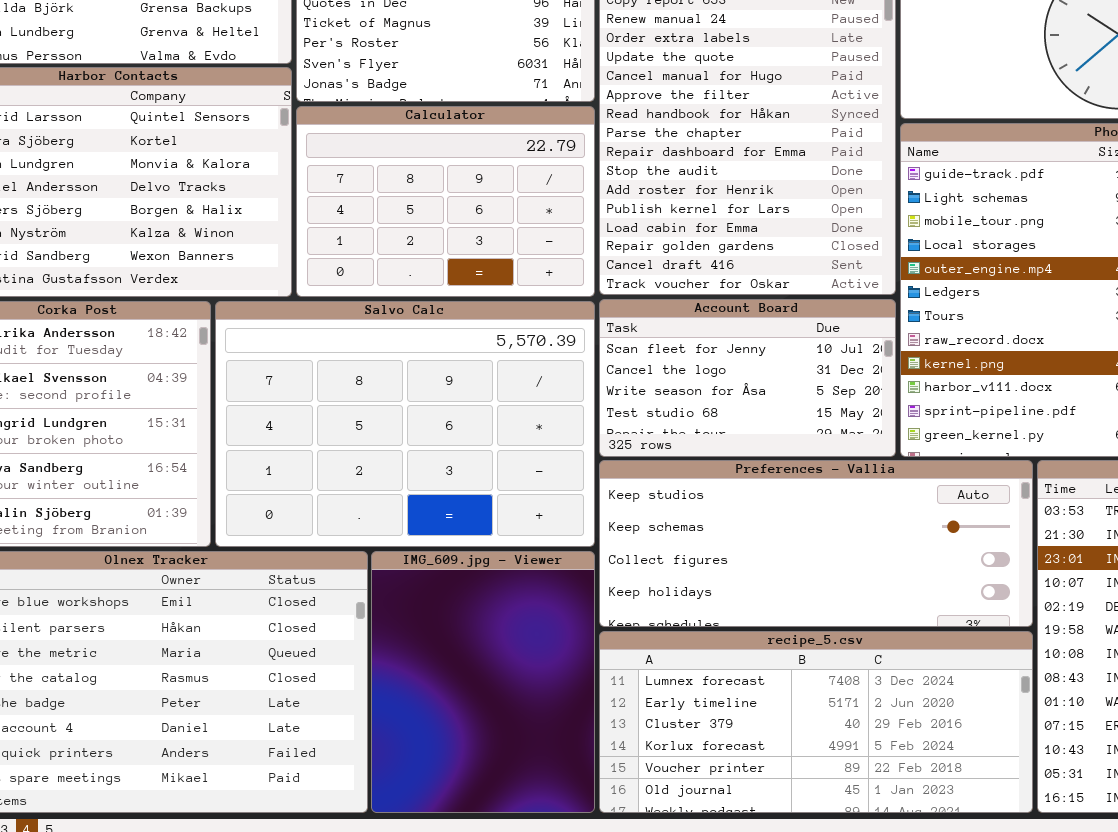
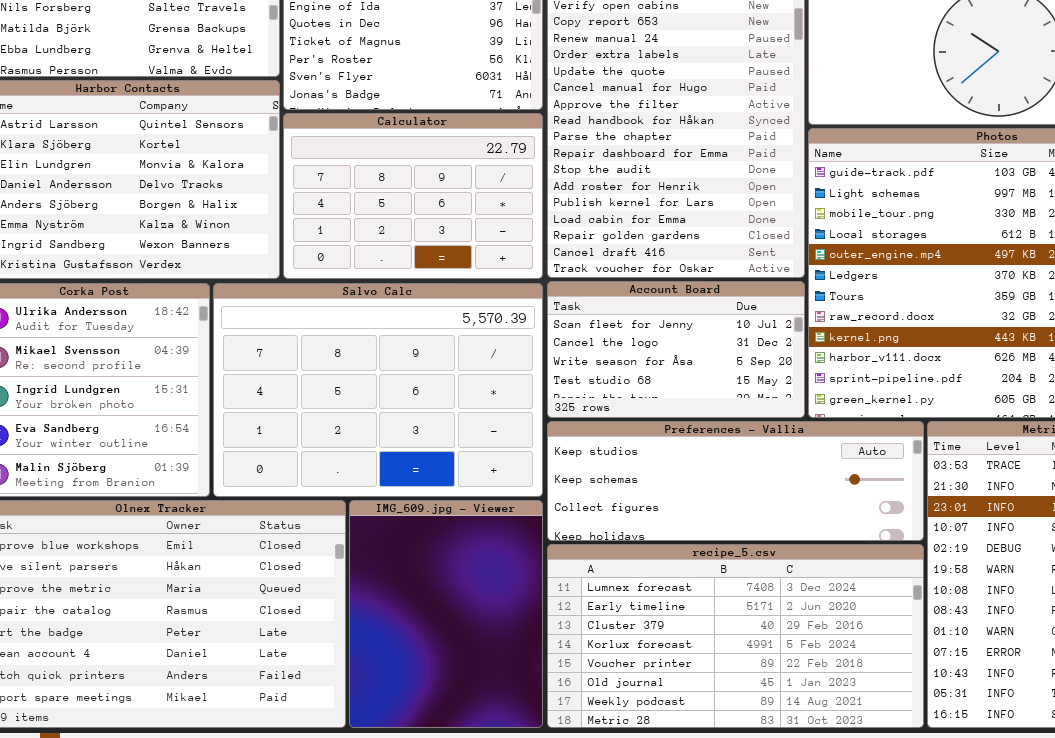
Preferences - Vallia: [599,460,1033,627] -> [547,421,924,541], resized
recipe_5.csv: [599,631,1033,813] -> [547,544,924,728], resized

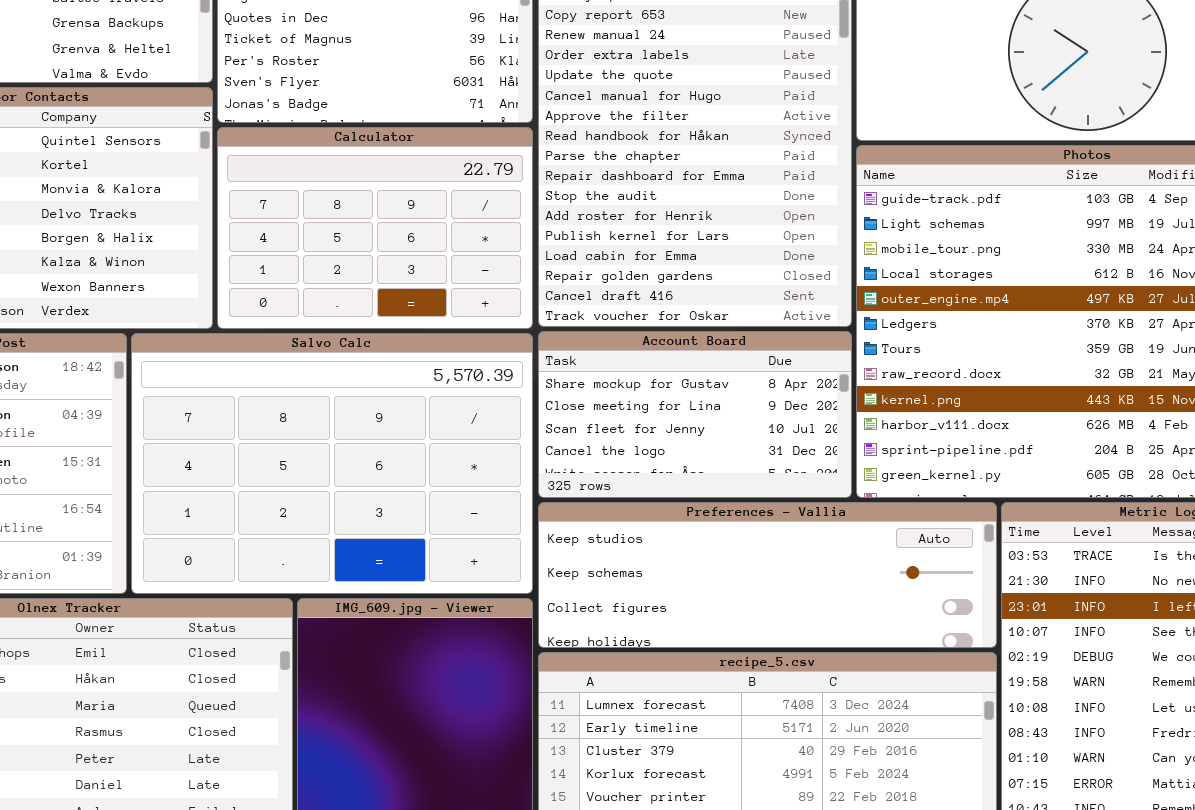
Account Board: [547,281,805,418] -> [538,331,852,498], scrolled up 2 rows

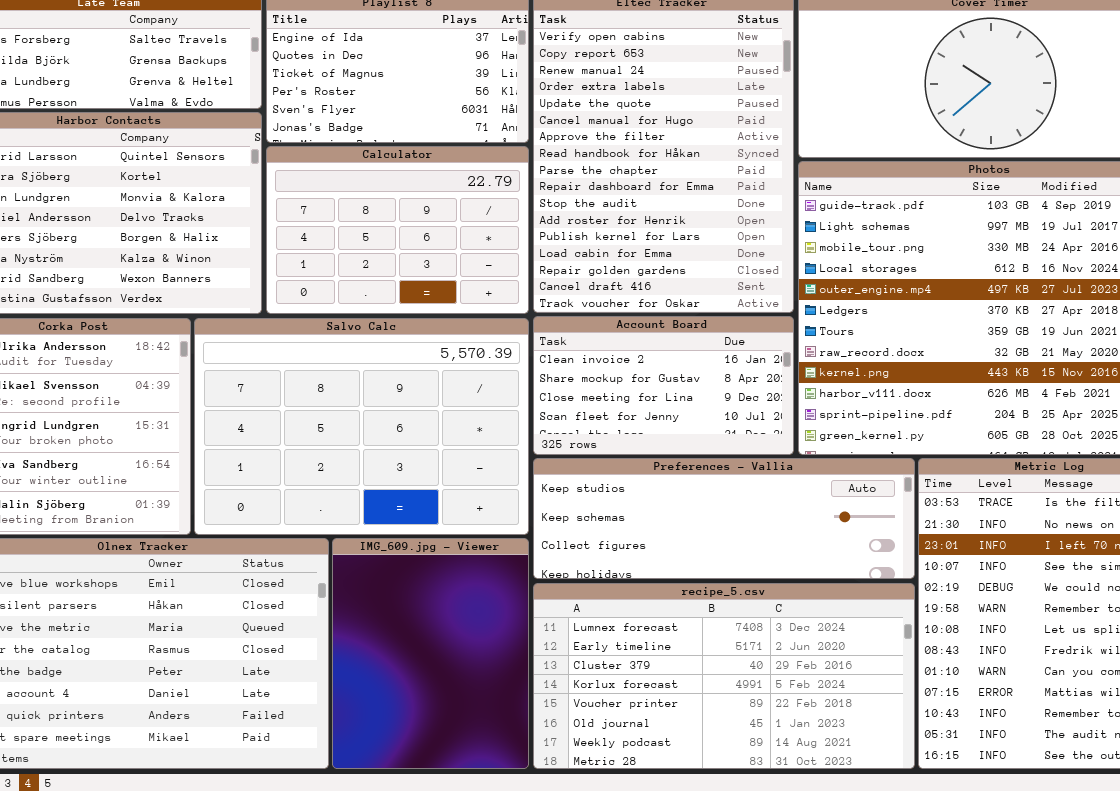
Account Board: [538,331,852,498] -> [533,316,794,455], scrolled up 1 row

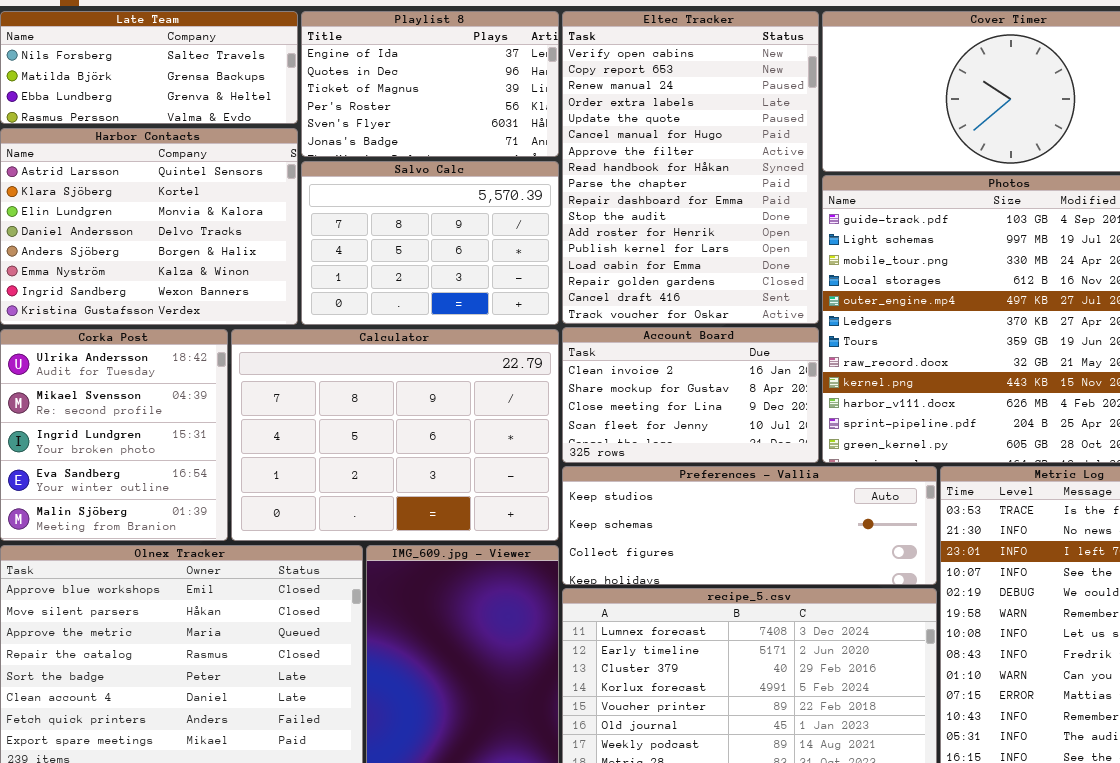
Calculator: [266,146,529,314] -> [231,329,559,541], moved, resized
Salvo Calc: [194,318,529,535] -> [301,161,559,325], moved, resized

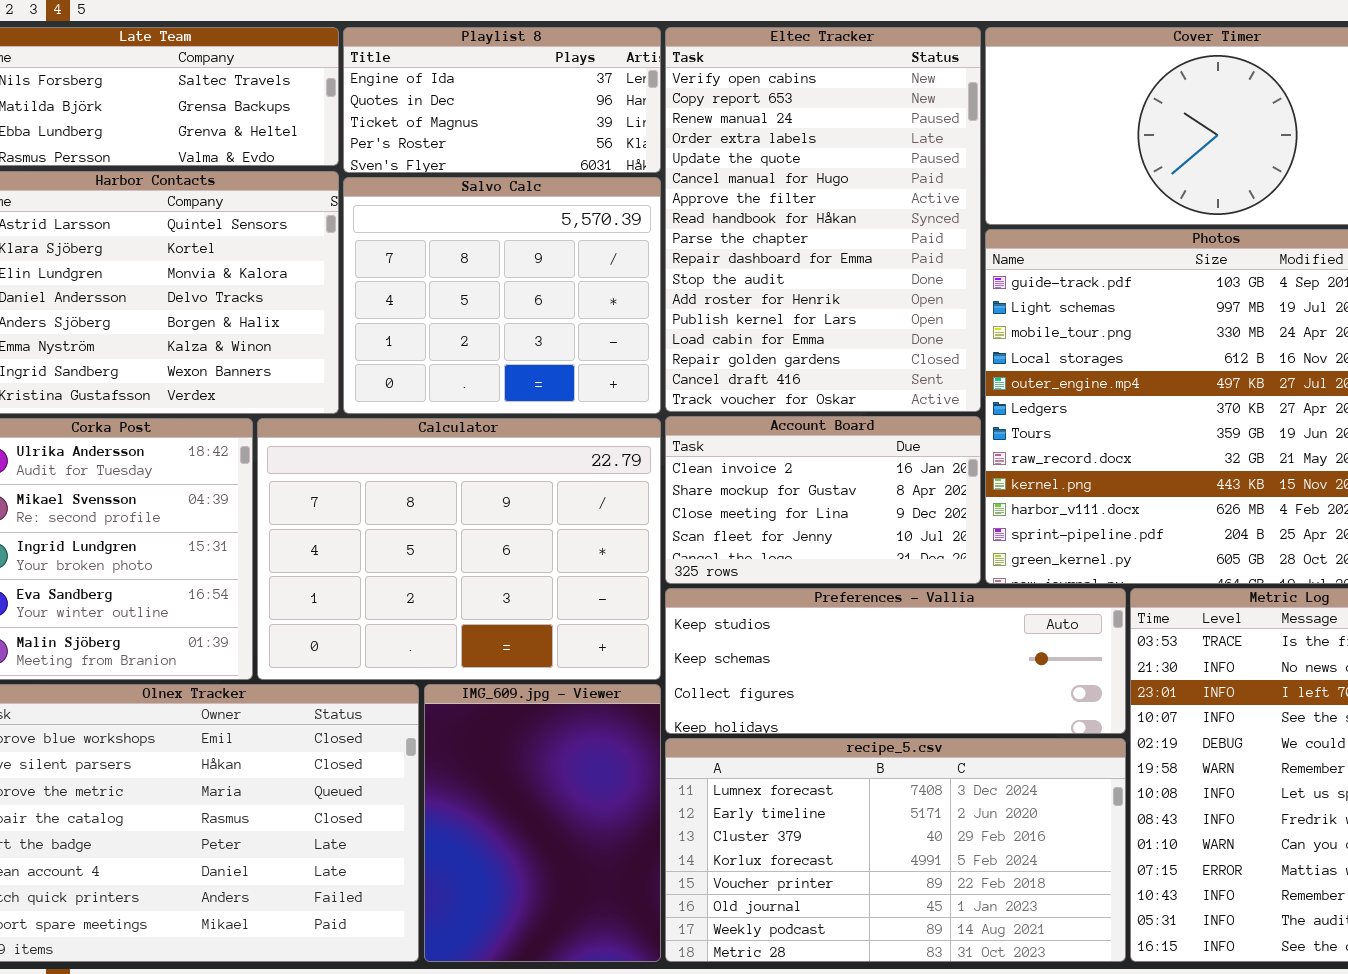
Playlist 8: [301,11,559,157] -> [343,27,661,173], resized
Salvo Calc: [301,161,559,325] -> [343,177,661,414], resized

